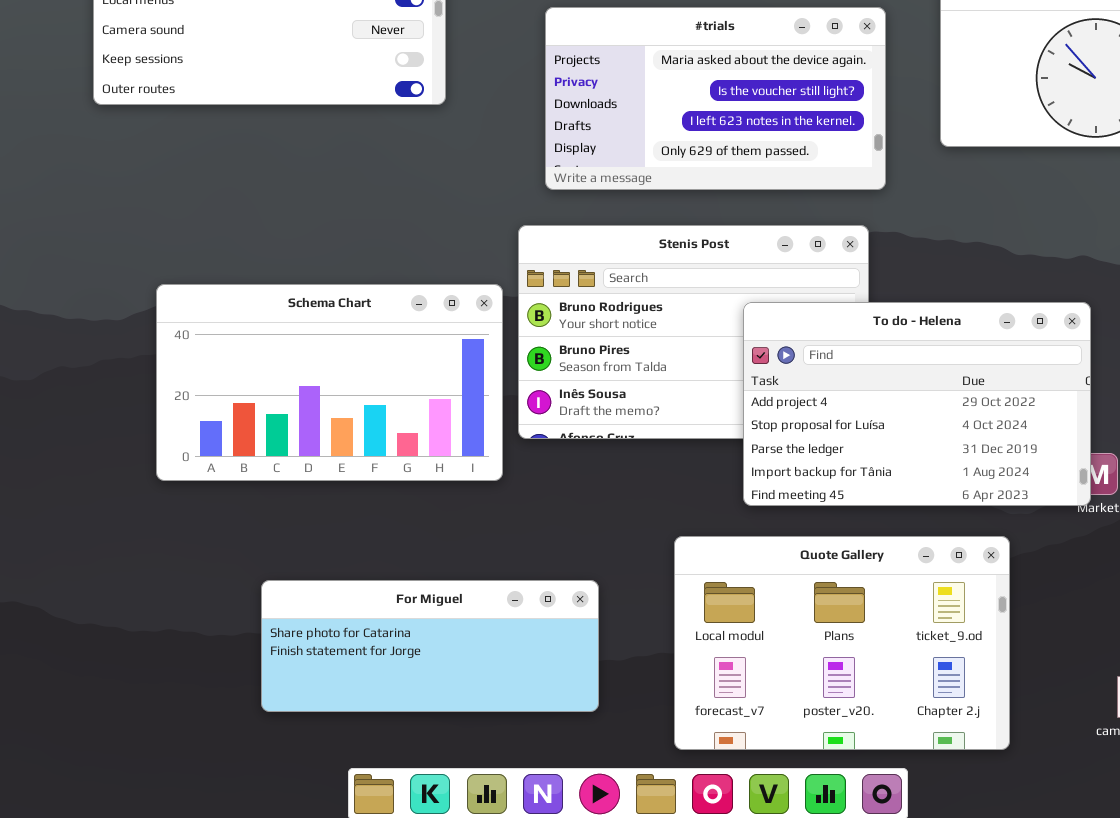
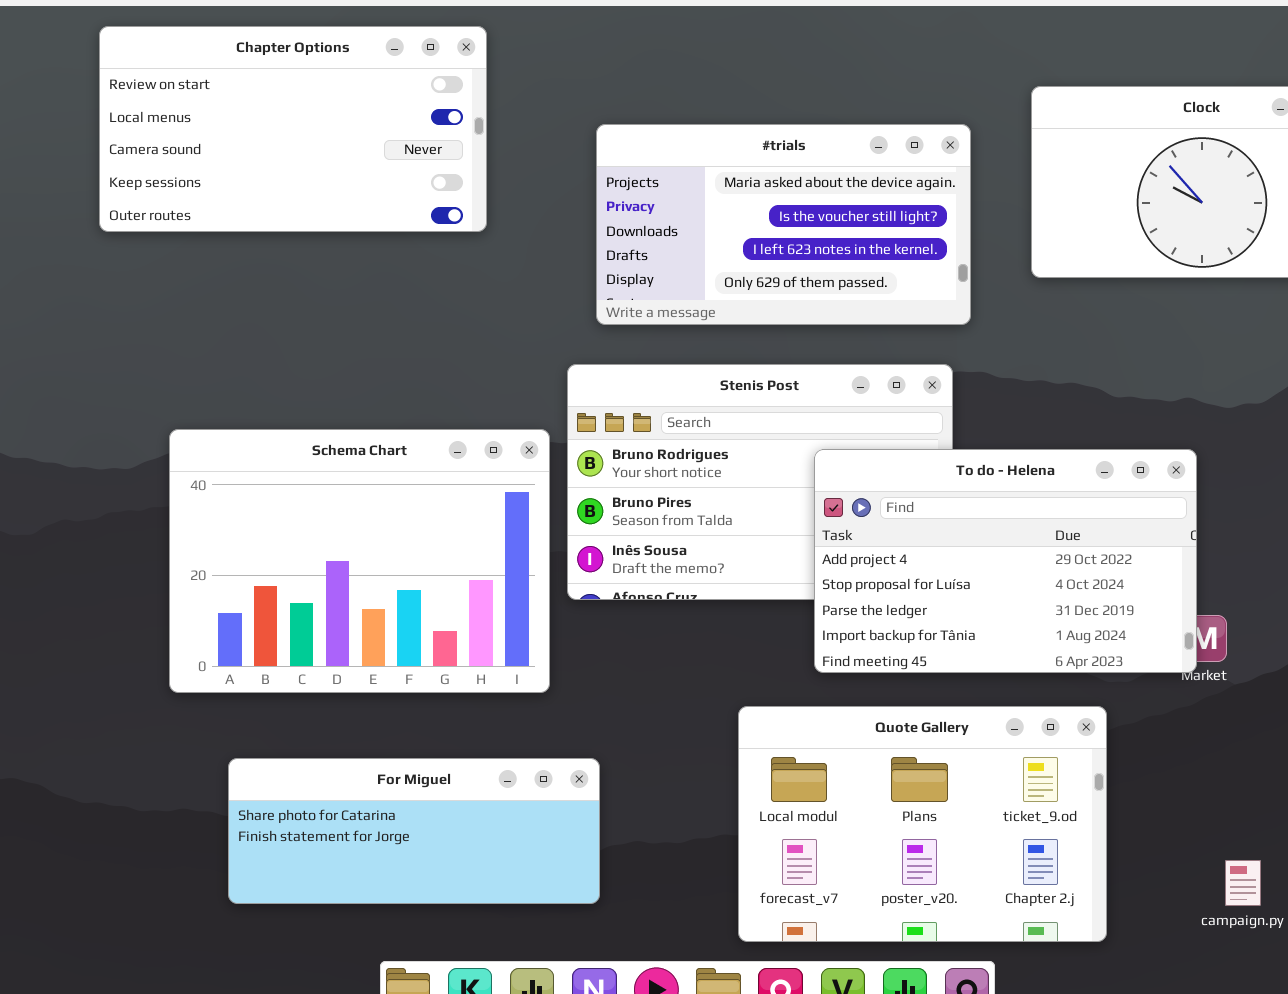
Schema Chart: [156,284,503,481] -> [169,429,550,693], resized
For Miguel: [261,580,599,712] -> [228,758,600,904], moved

